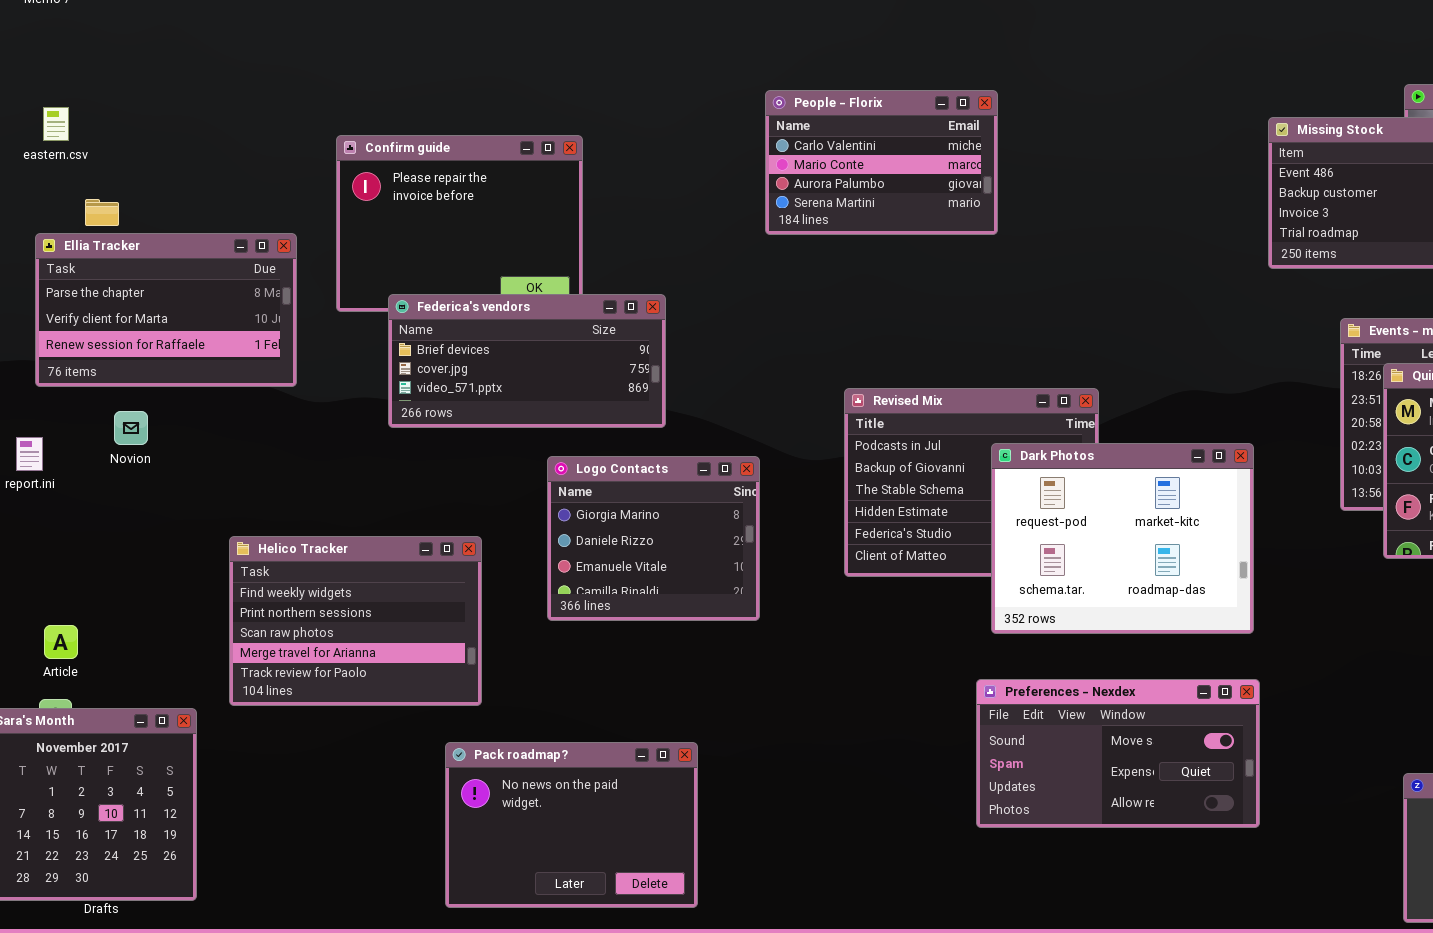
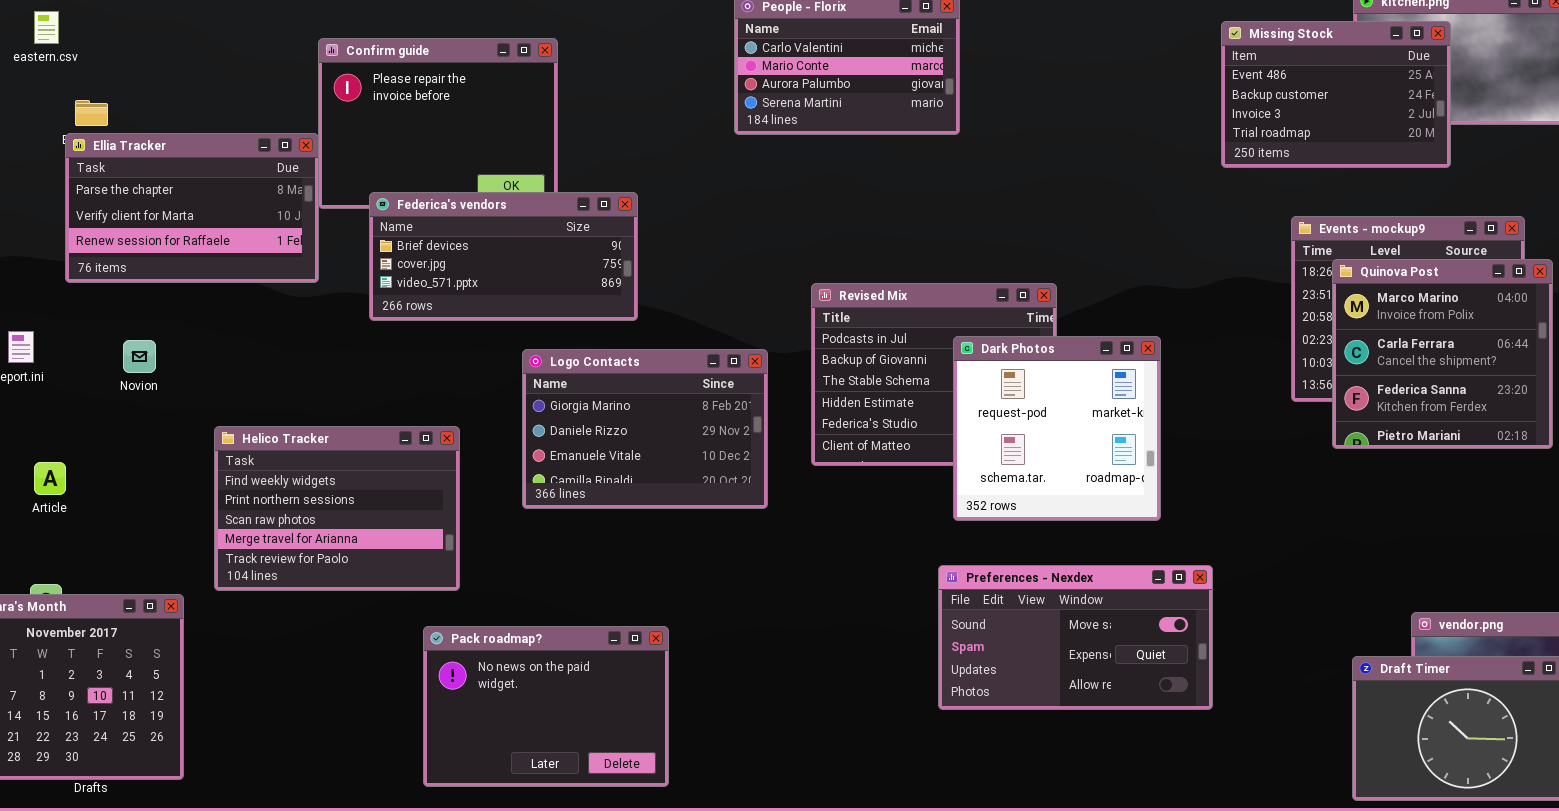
Ellia Tracker: [35,233,297,387] -> [65,133,319,283], moved
Novion: [114,411,148,445] -> [123,340,156,373], moved
Dark Photos: [991,443,1254,634] -> [953,336,1161,521], resized
Logo Contacts: [547,456,760,621] -> [522,349,768,509], resized
Article: [44,625,78,659] -> [34,462,66,495], moved

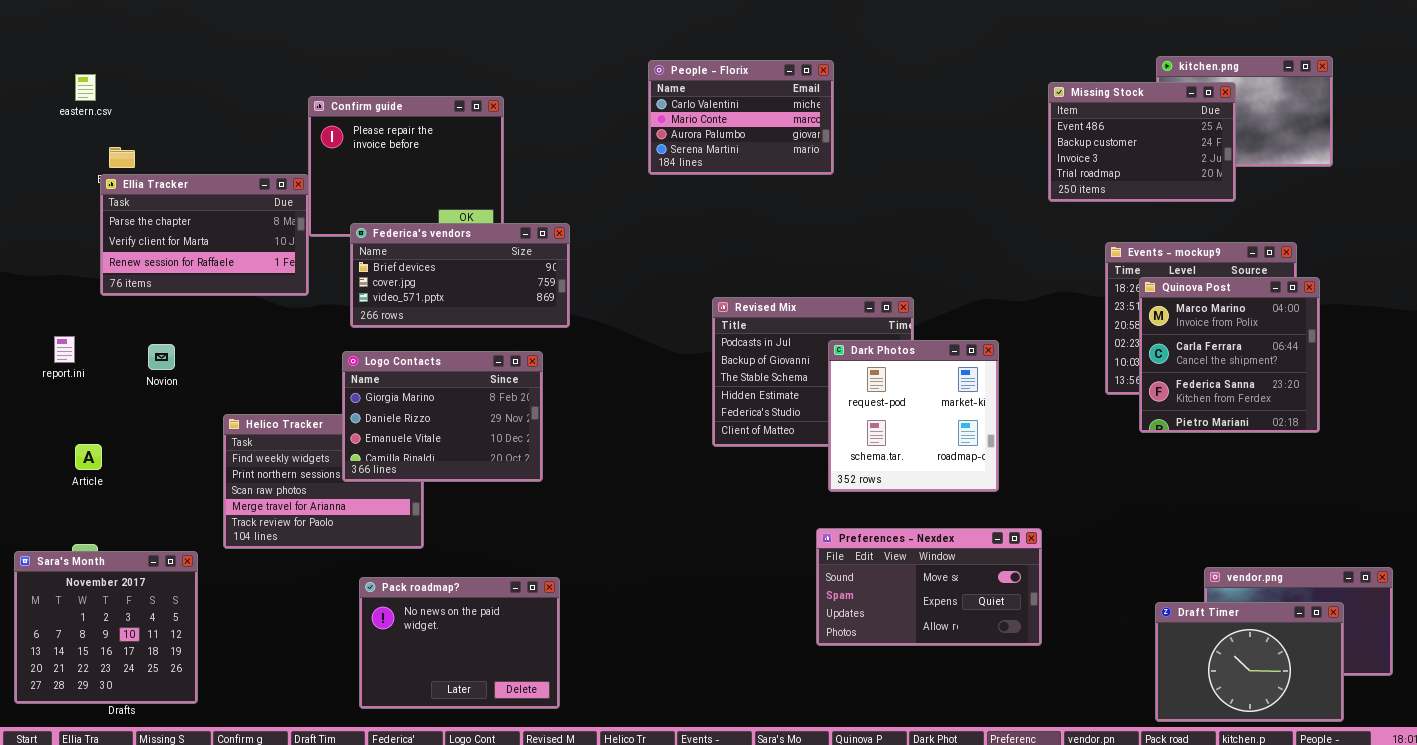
Logo Contacts: [522,349,768,509] -> [342,351,543,482], moved
Pack roadmap?: [423,626,669,787] -> [359,577,560,709], moved

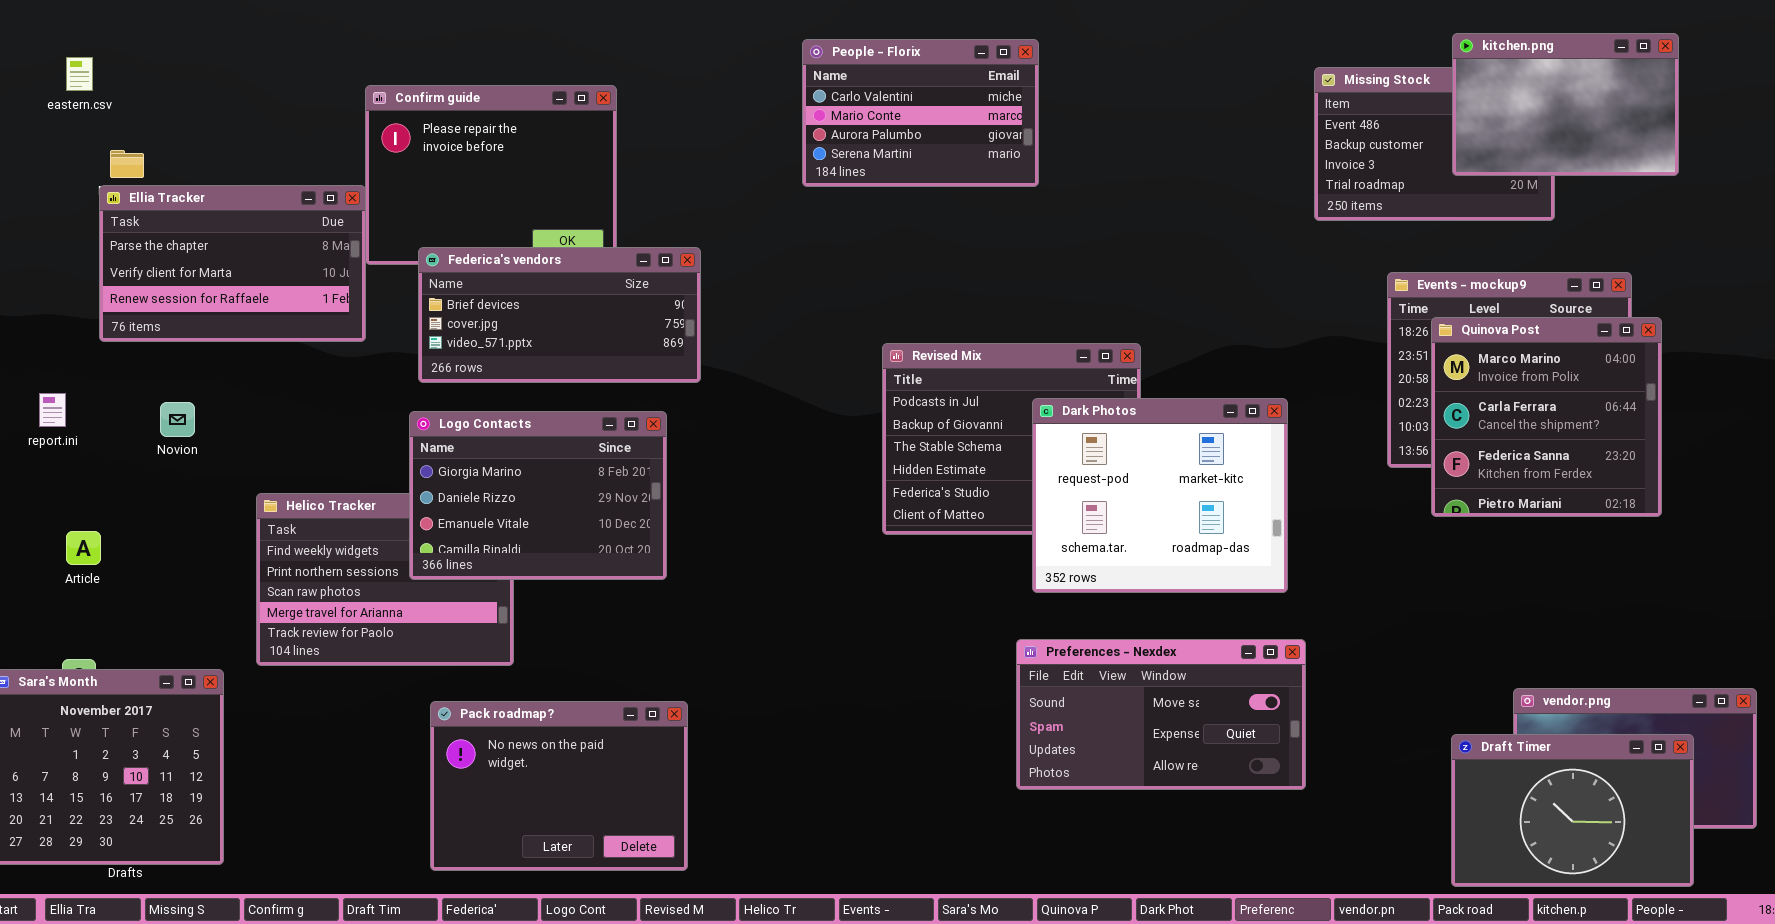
kitchen.png: [1156,56,1333,167] -> [1452,33,1679,176], raised
Dark Photos: [828,340,999,492] -> [1032,398,1288,593], resized

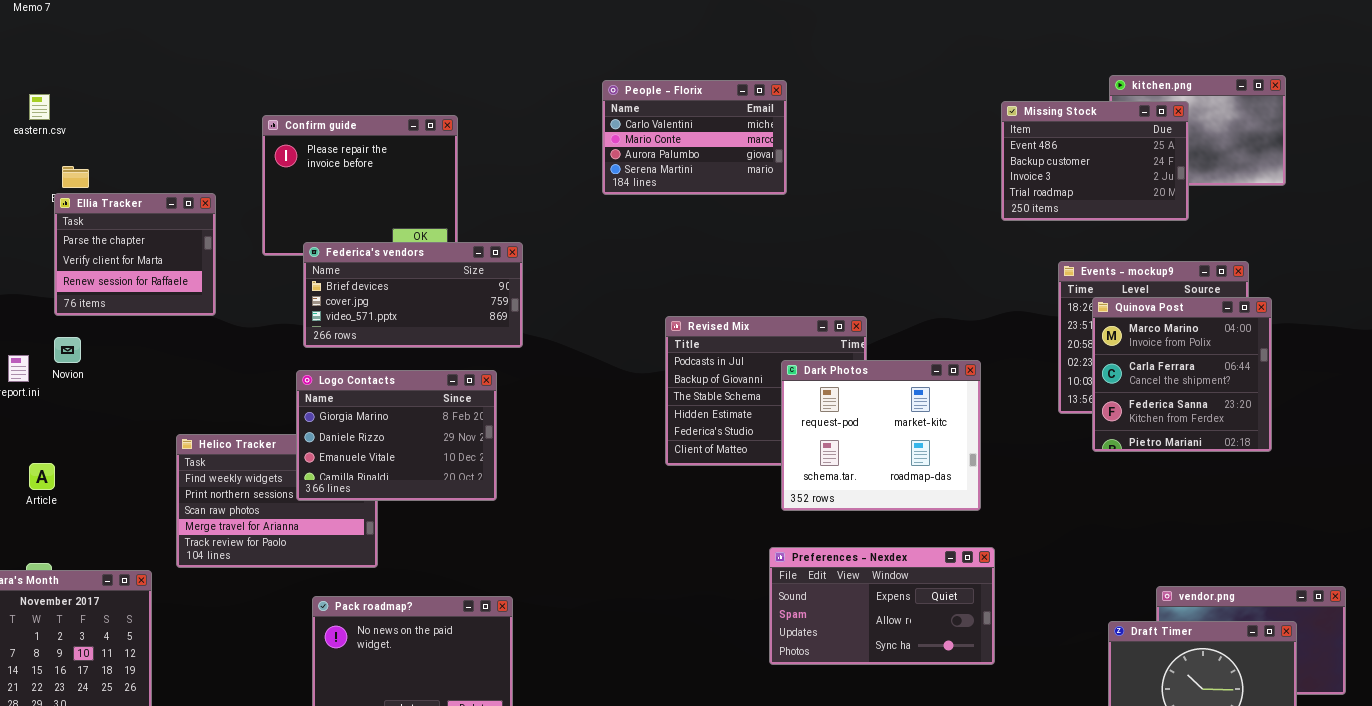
Missing Stock: [1314,67,1555,221] -> [1001,101,1189,221], raised
Ellia Tracker: [99,185,366,342] -> [54,193,216,316], resized
Novion: [160,402,195,437] -> [54,337,81,363], moved
Preferences - Nexdex: [1016,639,1306,790] -> [769,547,995,665], scrolled down 1 row

